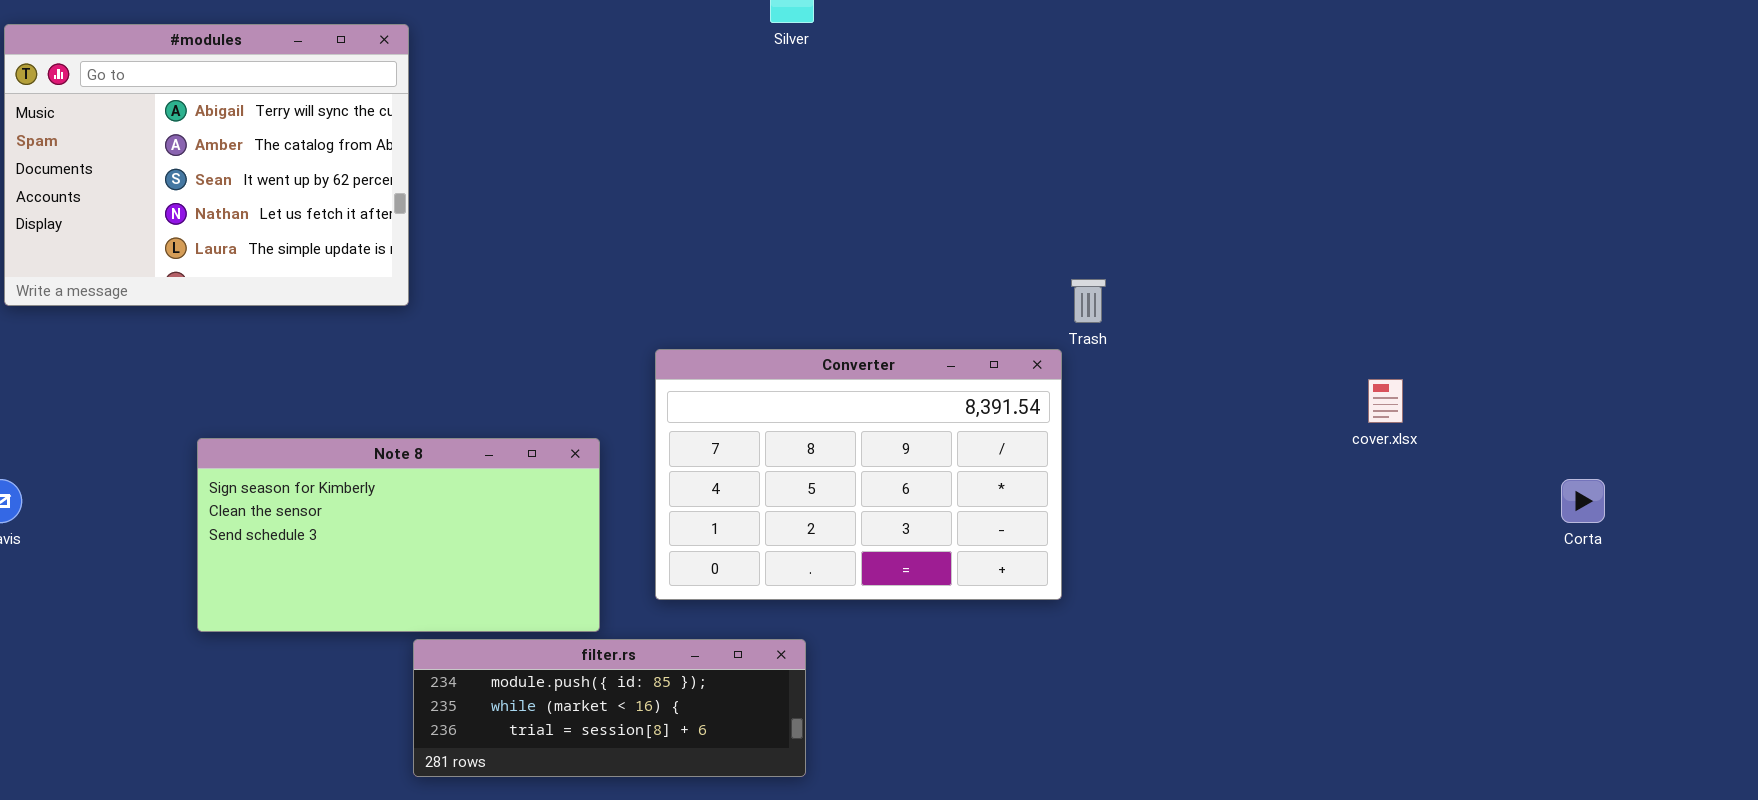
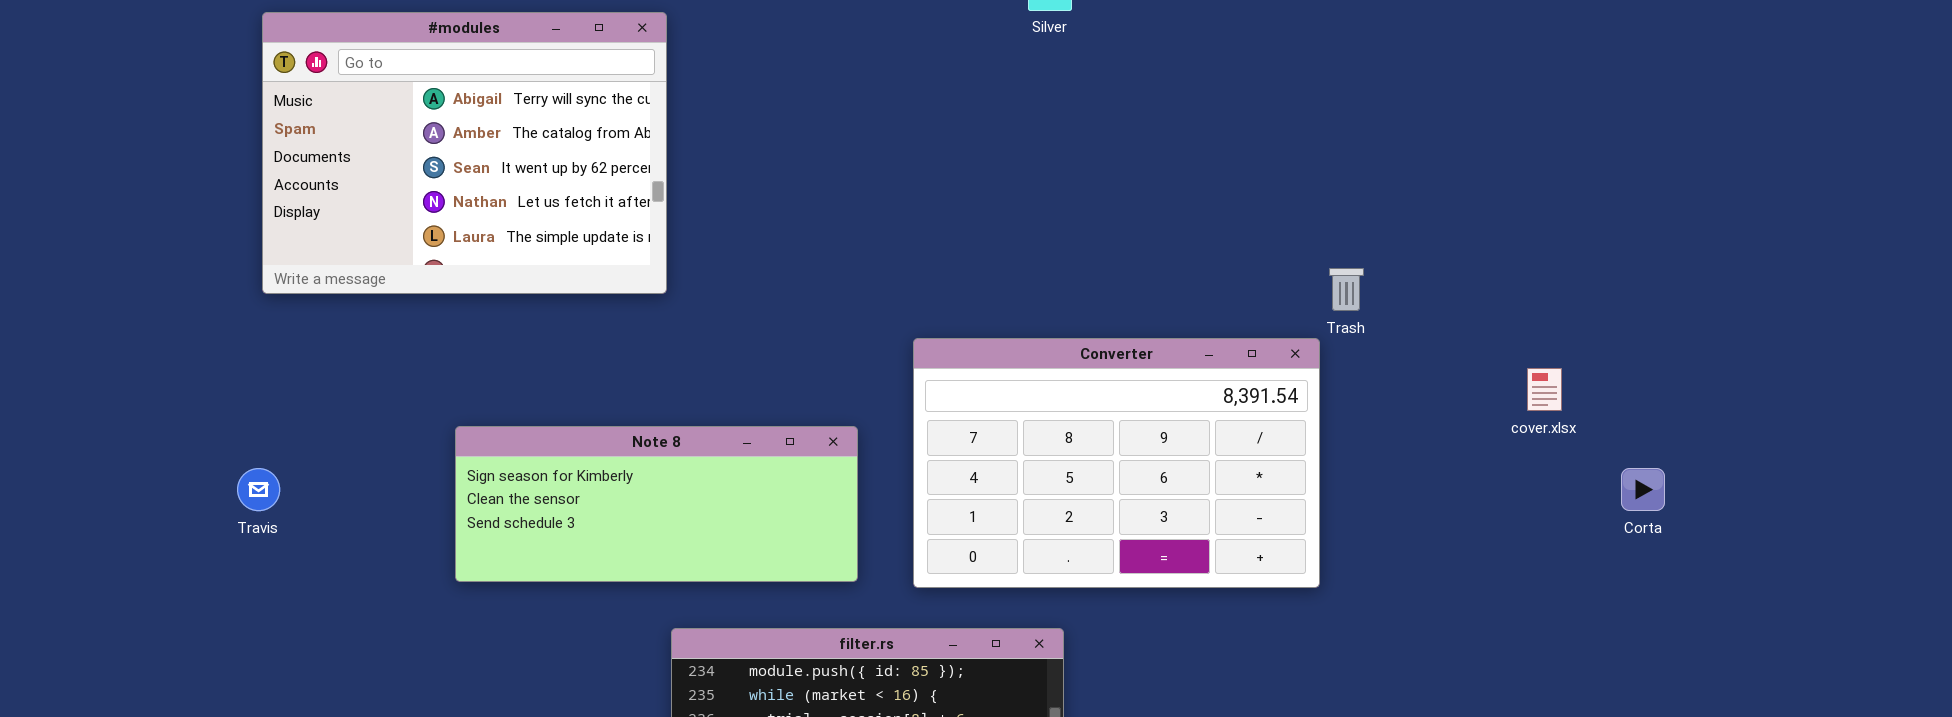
cover.xlsx: [1368,379,1403,423] -> [1527,368,1562,411], moved
Note 8: [197,438,600,632] -> [455,426,858,582], resized
Corta: [1561,479,1605,523] -> [1621,468,1665,511], moved

